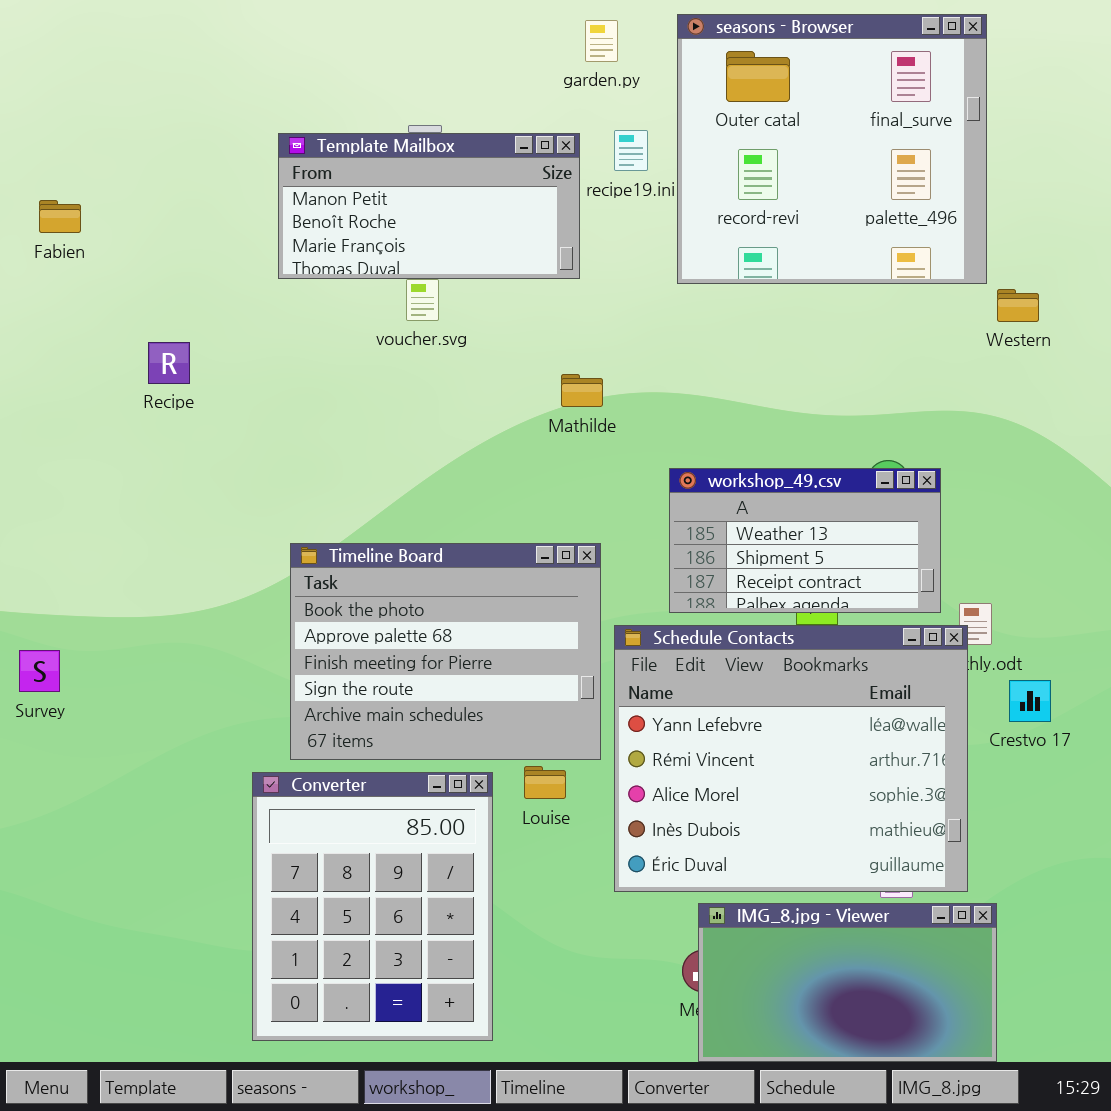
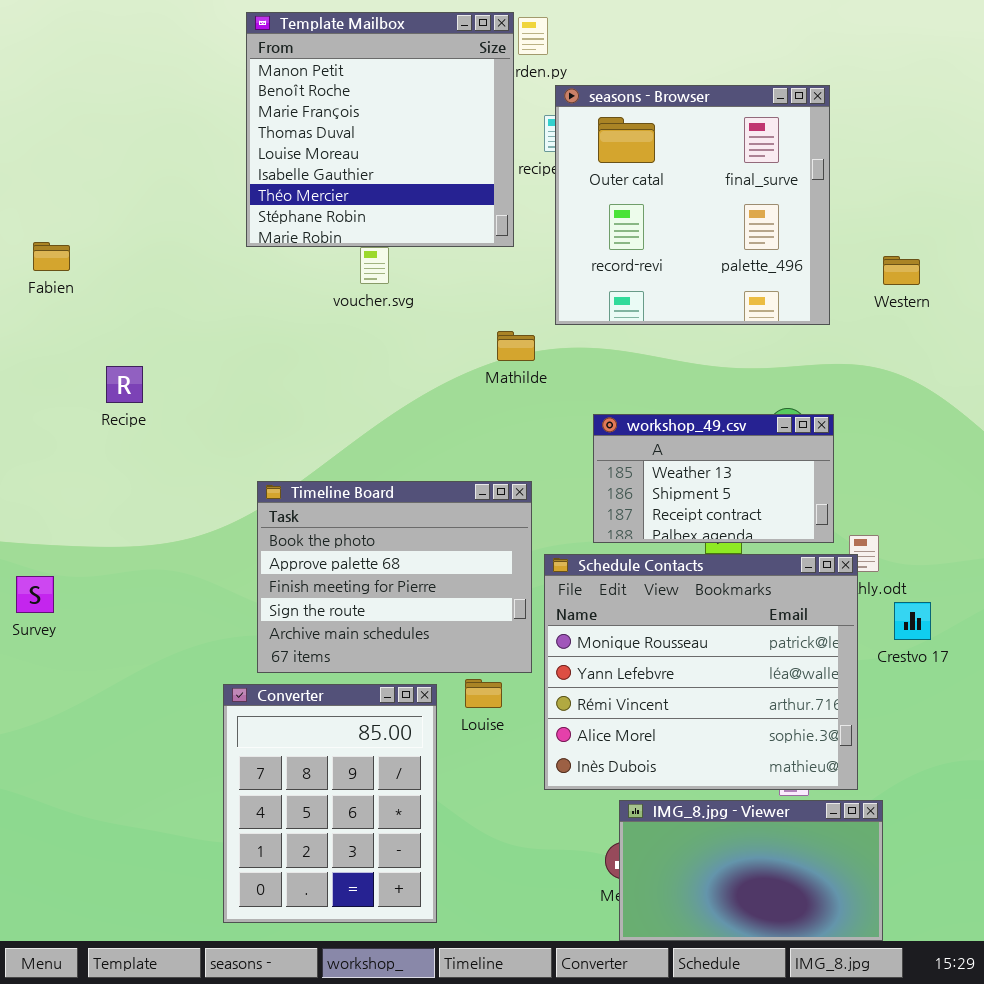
seasons - Browser: [677,14,987,284] -> [555,85,830,325], moved
Template Mailbox: [278,133,580,279] -> [246,12,514,247], resized
Fabien: [39,200,81,233] -> [33,242,70,271], moved
Recipe: [148,342,190,384] -> [106,366,143,403], moved
Schedule Contacts: [614,625,968,892] -> [544,554,858,790], scrolled up 1 row

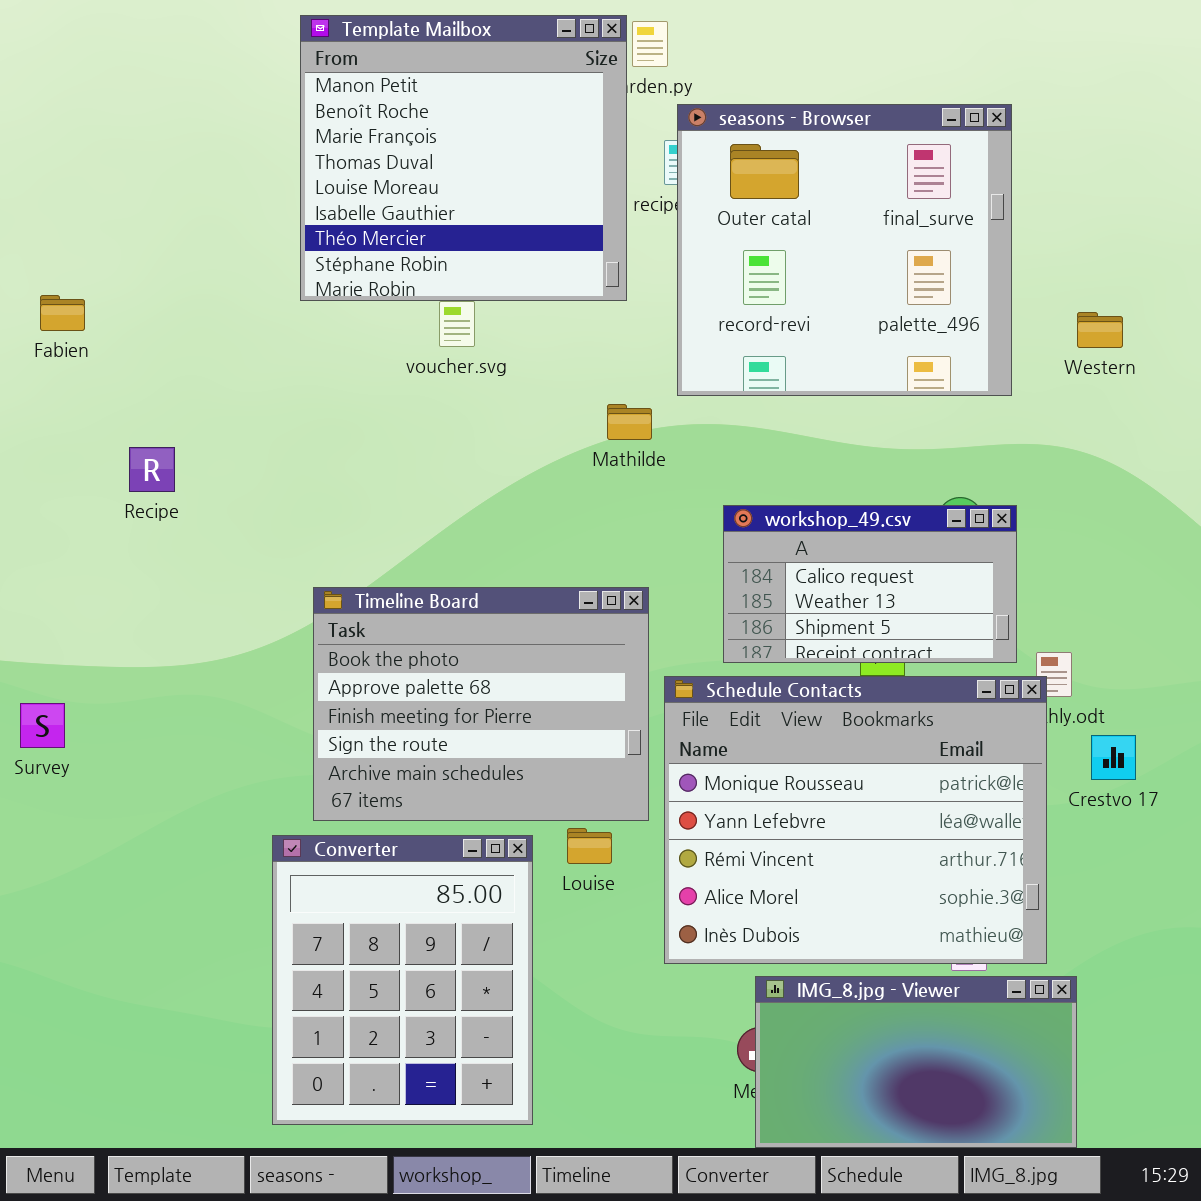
workshop_49.csv: [593,414,834,543] -> [723,505,1017,663], scrolled up 1 row

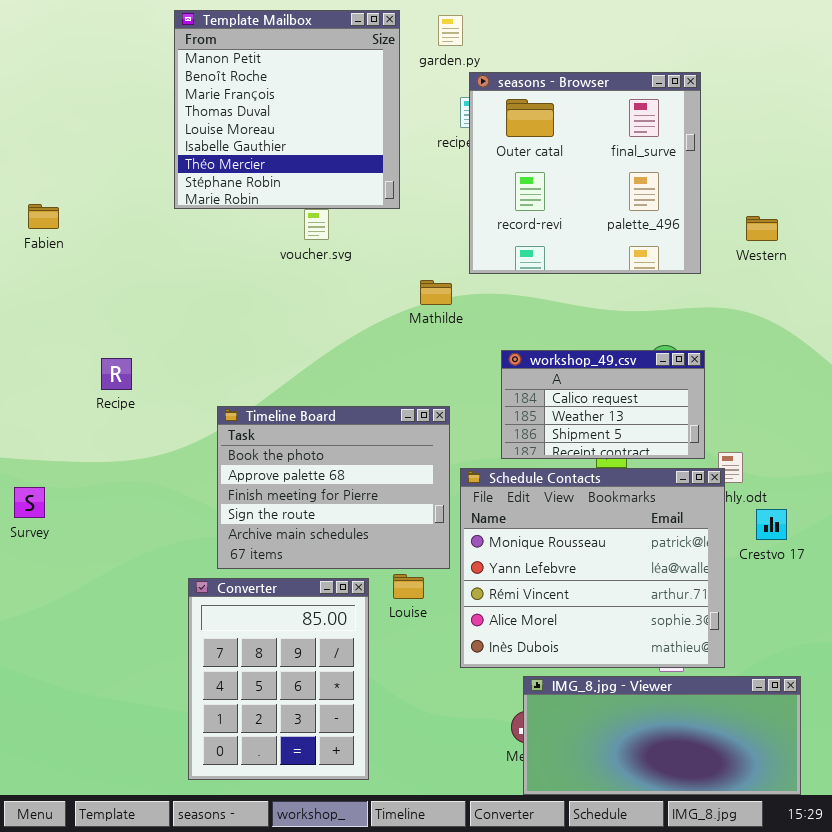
Template Mailbox: [300,15,627,301] -> [174,10,400,209], moved
Recipe: [129,447,175,492] -> [101,358,132,390], moved
IMG_8.jpg - Viewer: [755,976,1077,1148] -> [523,676,801,795], resized

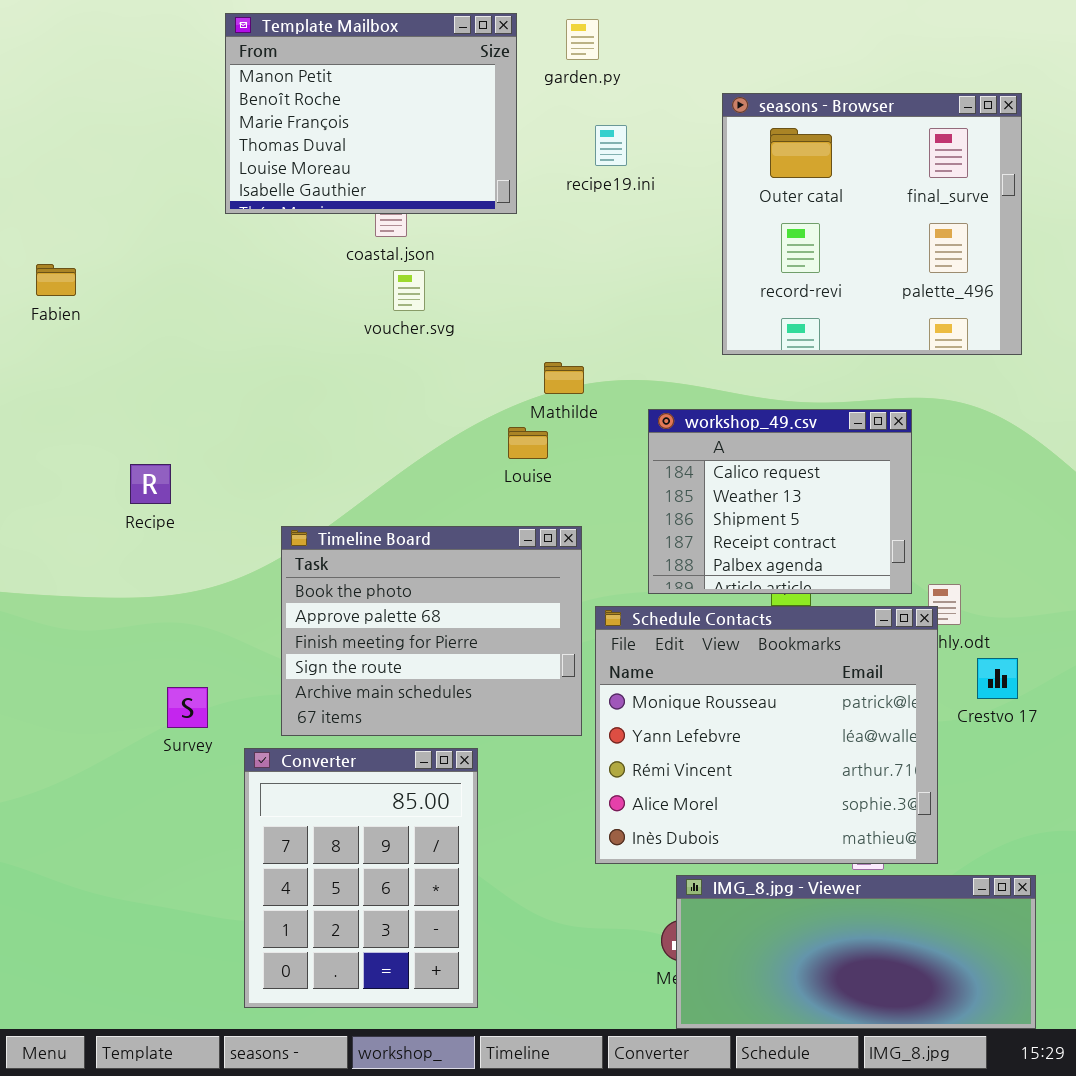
Template Mailbox: [174,10,400,209] -> [225,13,517,214], resized
seasons - Browser: [469,72,701,274] -> [722,93,1022,355], moved
workshop_49.csv: [501,350,705,459] -> [648,409,912,594], resized
Survey: [14,487,45,518] -> [167,687,208,728], moved
Louise: [393,574,424,599] -> [508,427,548,459], moved

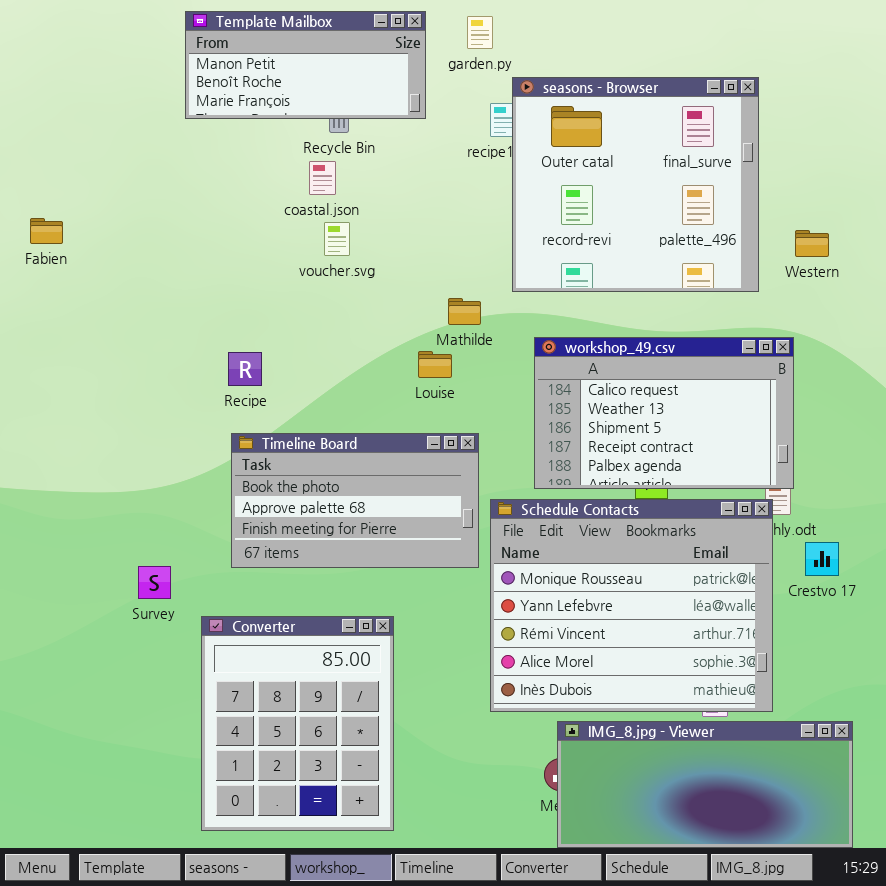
Template Mailbox: [225,13,517,214] -> [185,11,426,119], resized
seasons - Browser: [722,93,1022,355] -> [512,77,759,292], moved
workshop_49.csv: [648,409,912,594] -> [534,337,794,489], resized
Recipe: [130,464,171,504] -> [228,352,262,386], moved
Timeline Board: [281,526,582,736] -> [231,433,479,568], resized

